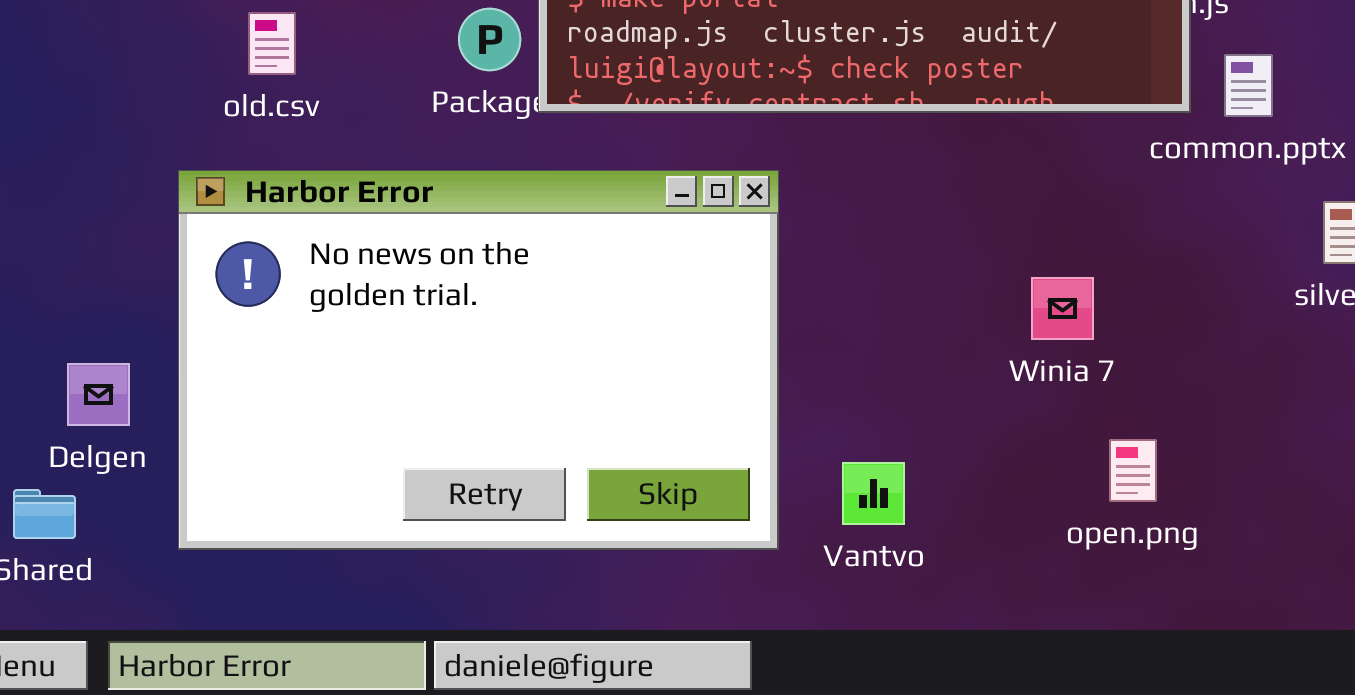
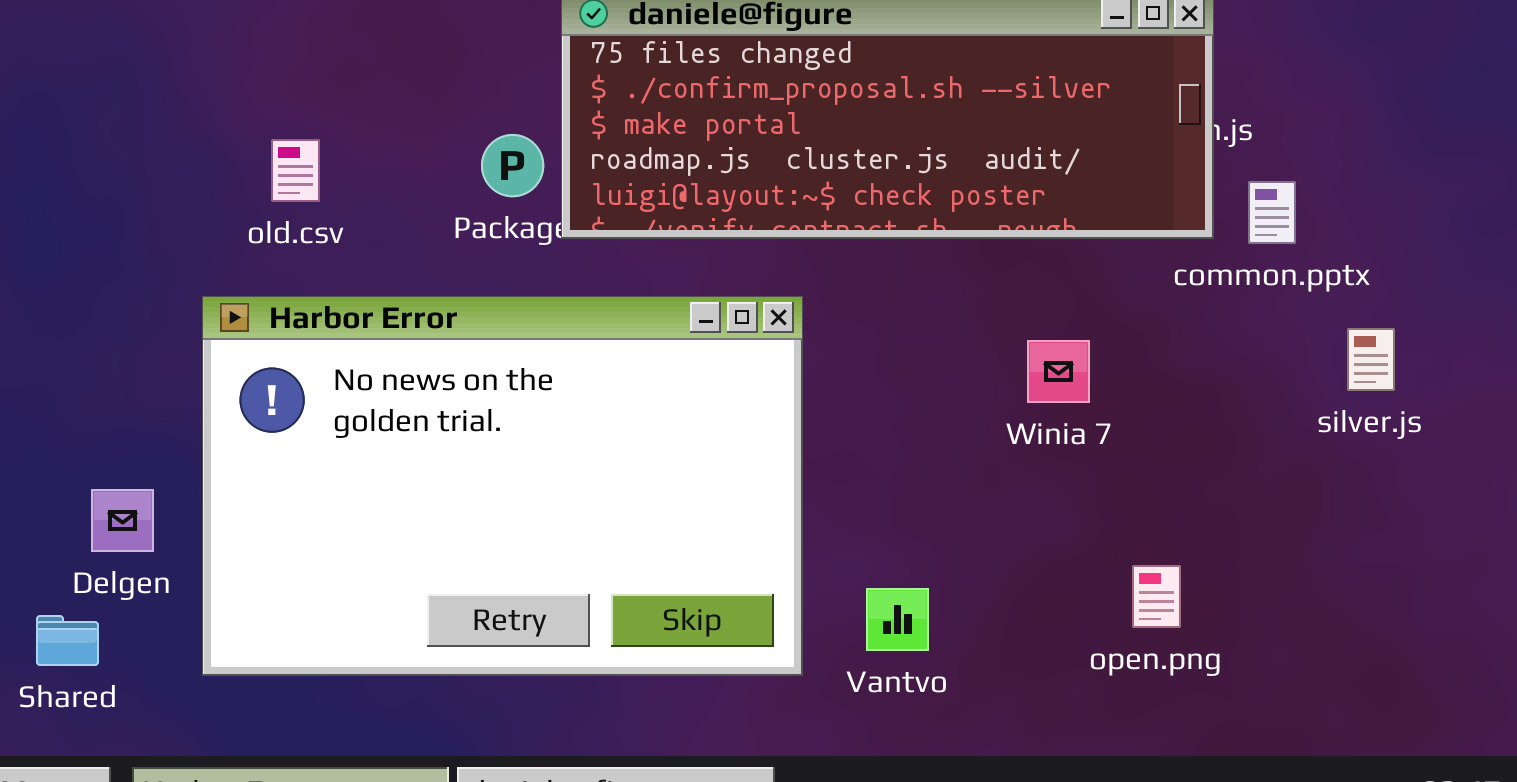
Winia 7: [1031,277,1094,340] -> [1027,340,1090,403], moved

